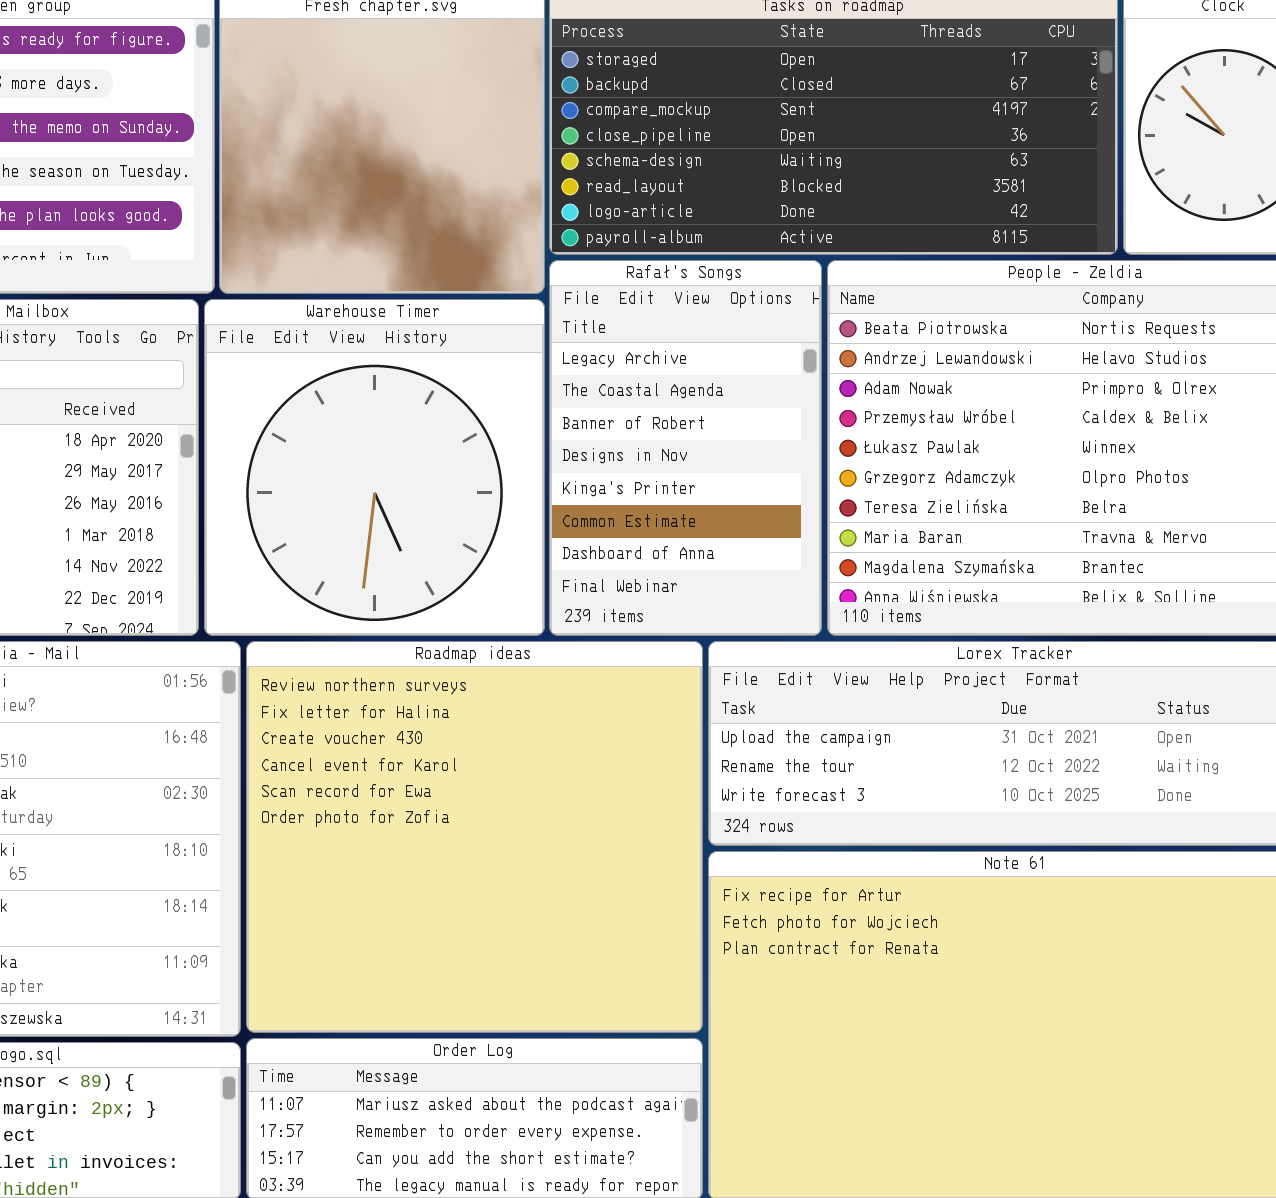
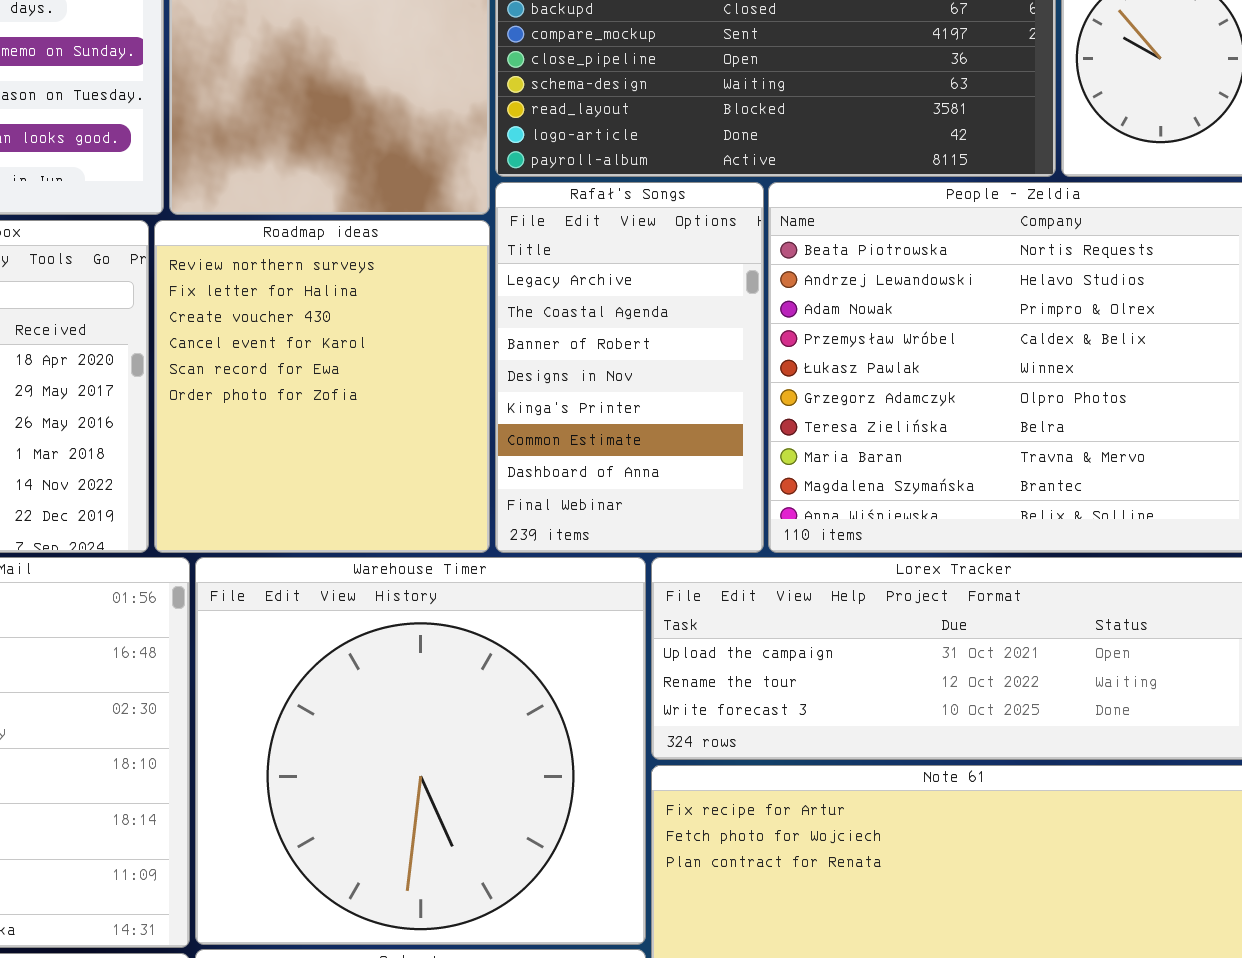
Warehouse Timer: [204,299,545,636] -> [195,557,646,945], moved, resized
Roadmap ideas: [246,641,703,1033] -> [154,220,490,553], moved, resized

